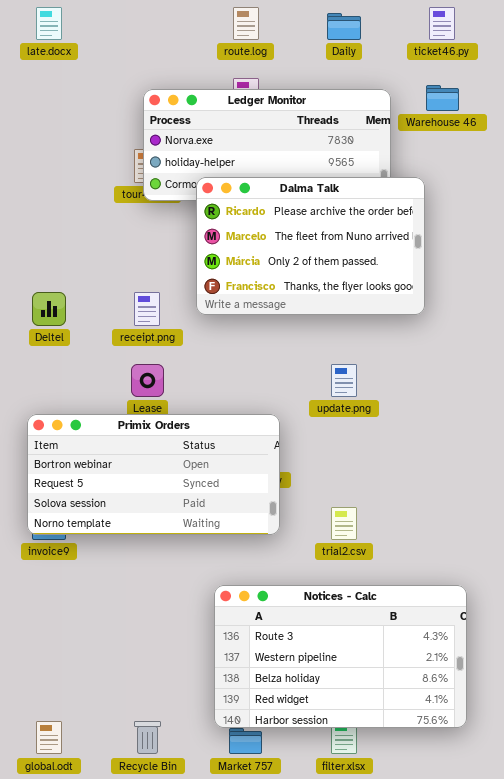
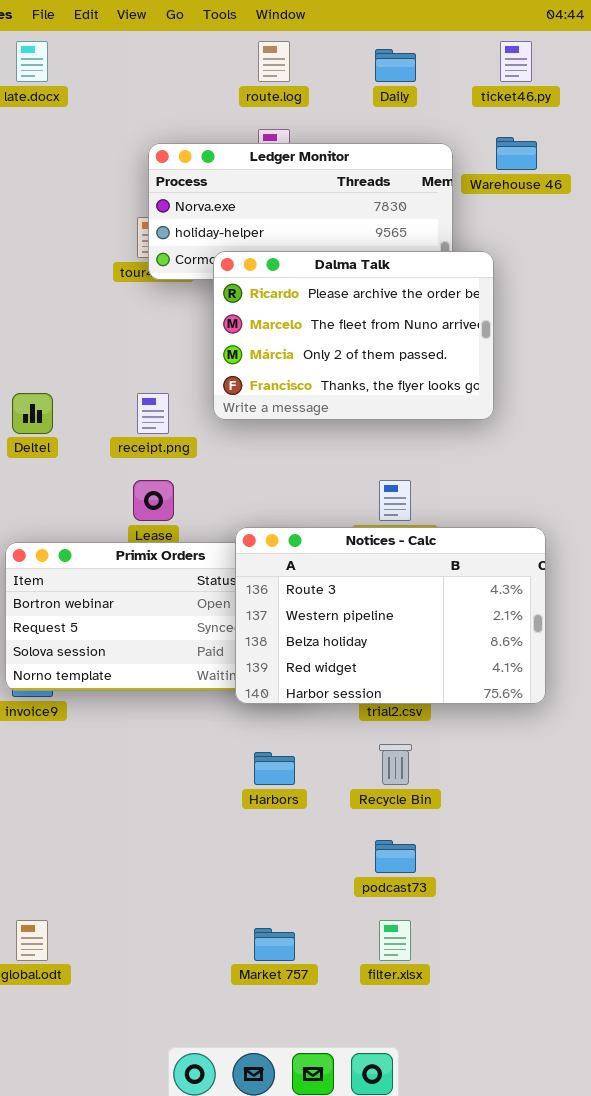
Notices - Calc: [214,585,467,728] -> [235,527,546,704], moved
Recycle Bin: [134,721,161,754] -> [379,744,412,785], moved

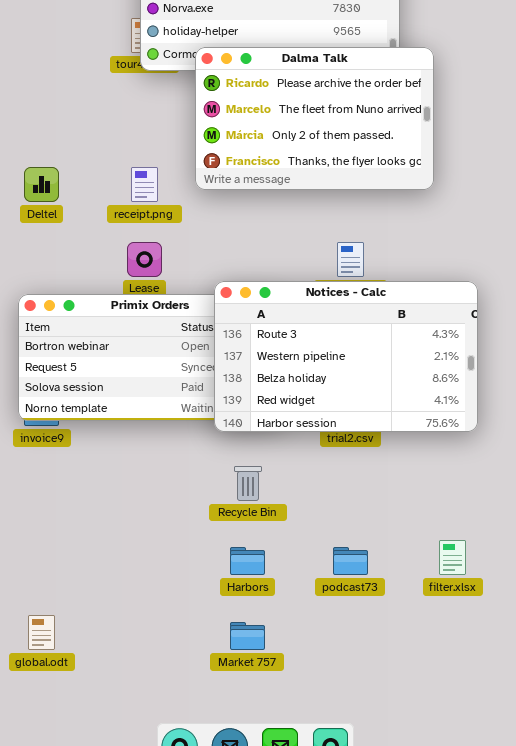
Recycle Bin: [379,744,412,785] -> [234,466,262,501], moved
Harbors: [254,752,295,785] -> [230,547,265,575], moved
filter.xlsx: [379,920,411,961] -> [439,540,466,575], moved

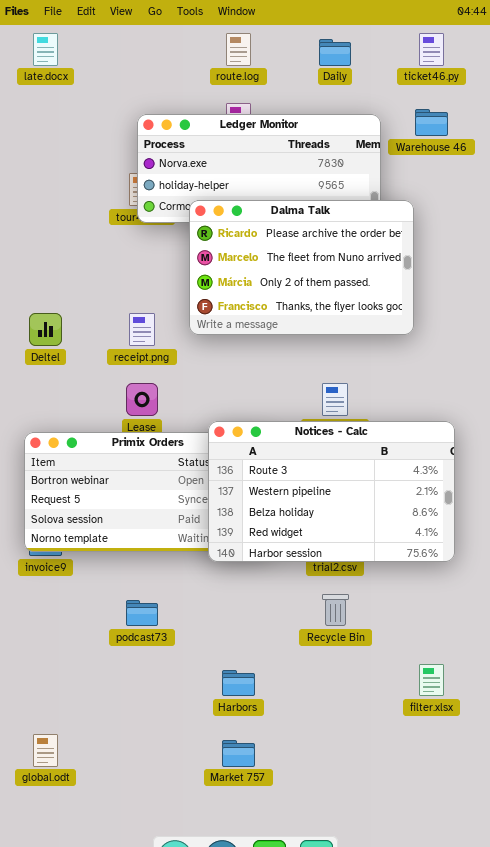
Recycle Bin: [234,466,262,501] -> [322,594,349,626], moved
podcast73: [333,547,368,575] -> [126,600,158,626], moved

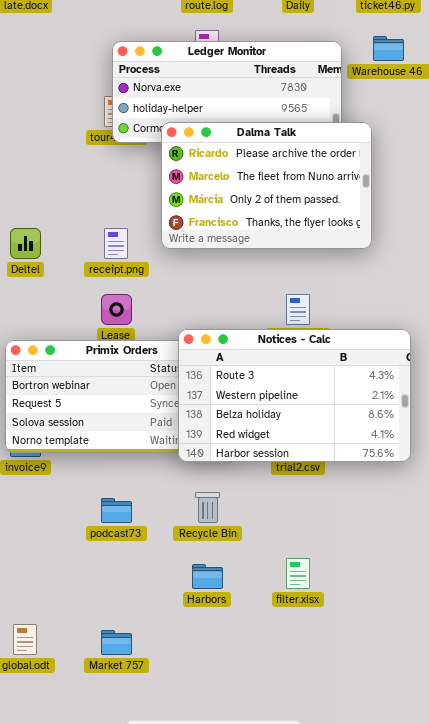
Recycle Bin: [322,594,349,626] -> [195,492,220,523], moved
filter.xlsx: [419,664,444,696] -> [286,558,310,589], moved
Market 757: [222,740,255,767] -> [101,630,132,655], moved

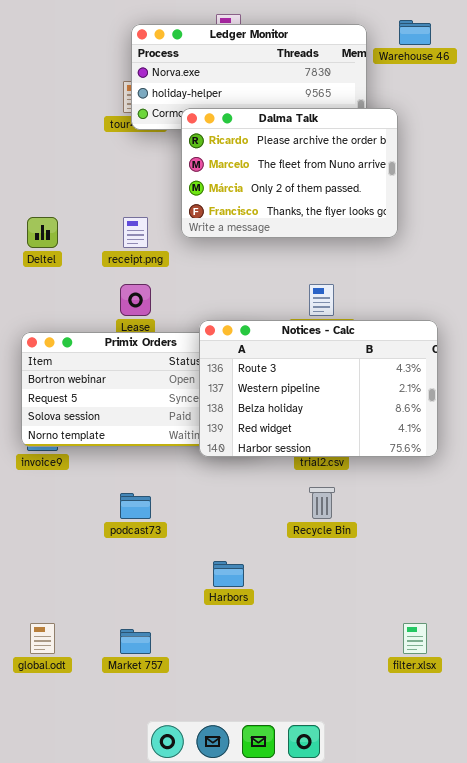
Recycle Bin: [195,492,220,523] -> [309,487,335,519], moved
filter.xlsx: [286,558,310,589] -> [403,623,427,654], moved

